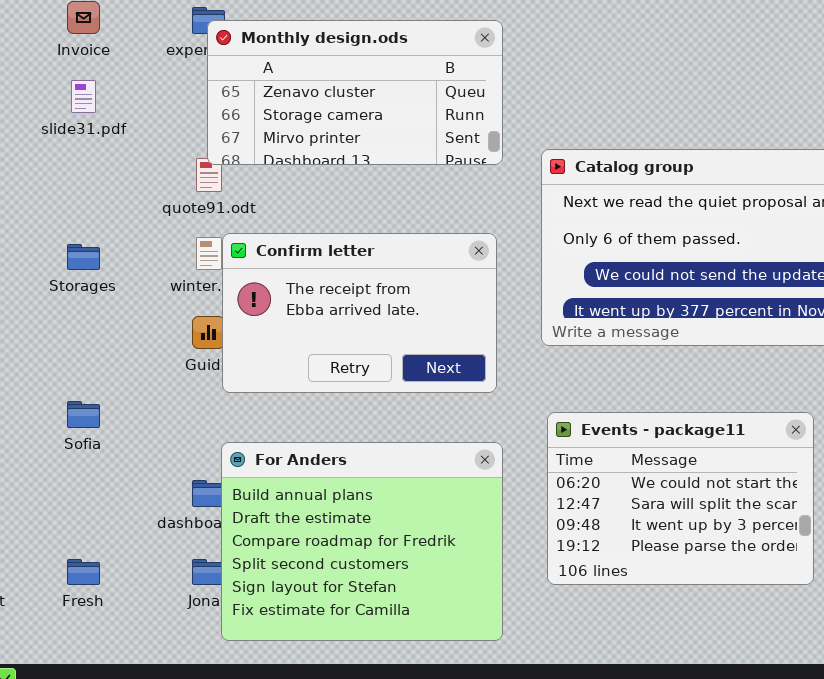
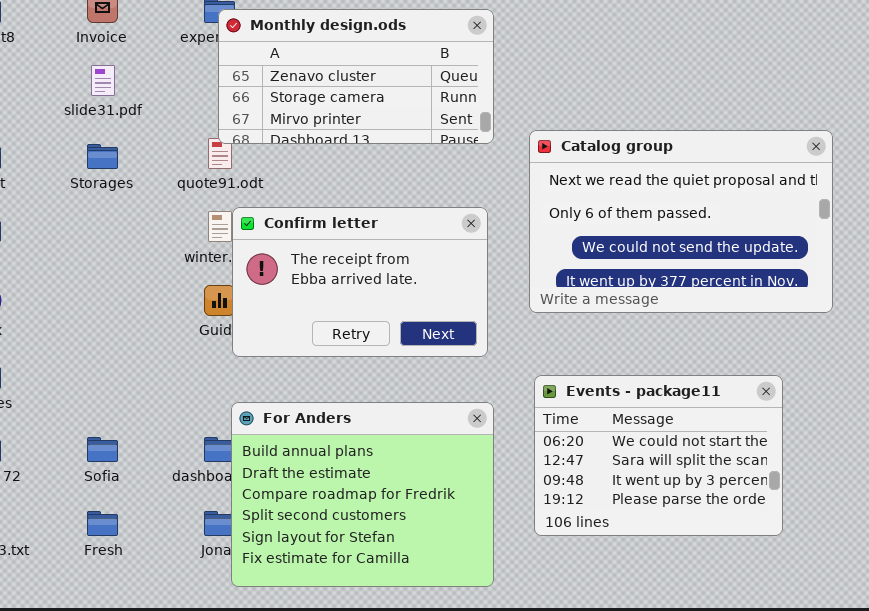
Storages: [67,244,100,270] -> [87,144,118,169], moved
Sofia: [67,401,100,428] -> [87,437,118,462], moved

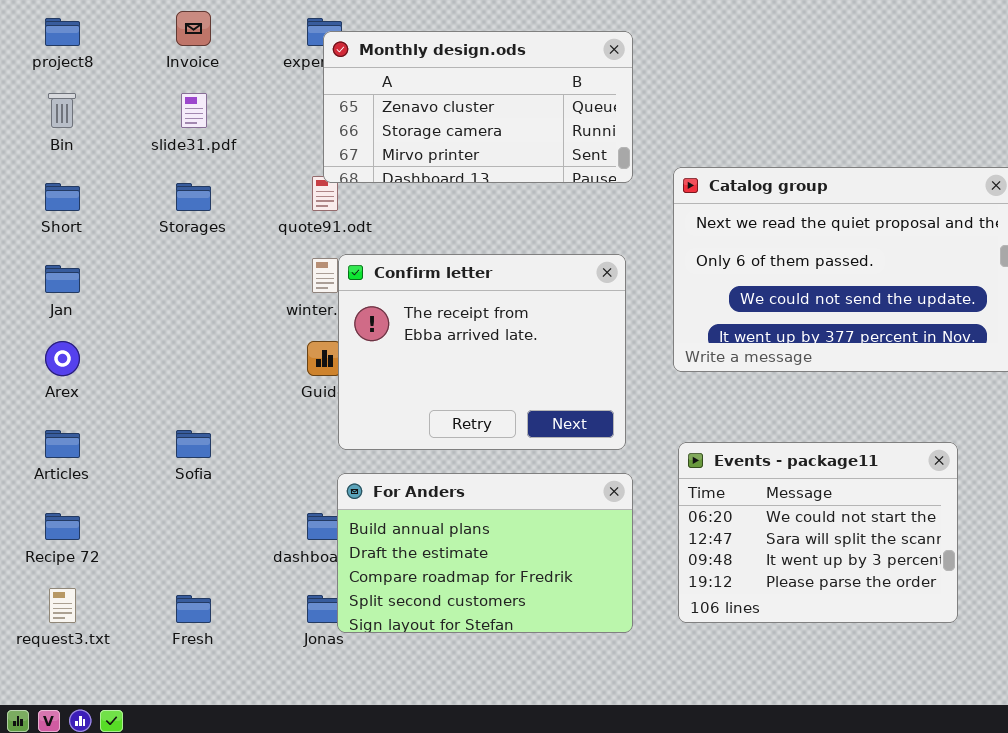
Confirm letter: [232,207,488,357] -> [338,254,626,450], resized
For Anders: [231,402,494,587] -> [337,473,633,633], resized
Sofia: [87,437,118,462] -> [176,430,211,458], moved

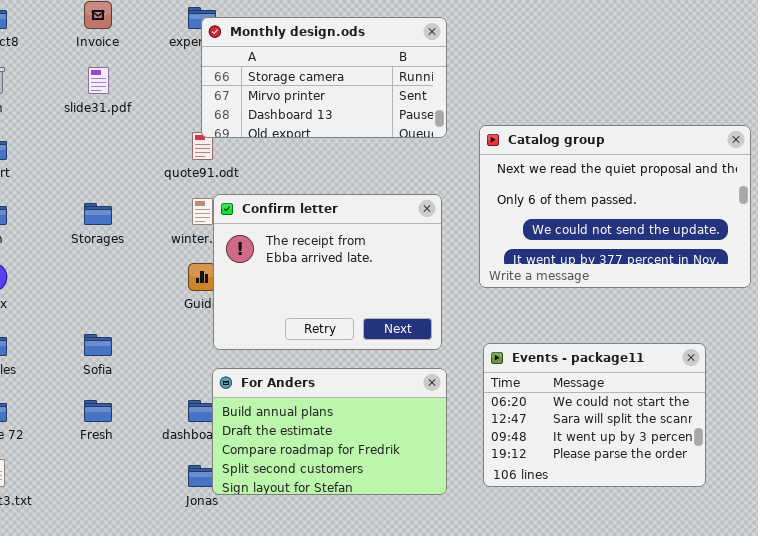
Monthly design.ods: [323,31,633,183] -> [201,17,447,138], scrolled down 1 row
Storages: [176,183,211,211] -> [84,203,112,225], moved
Fresh: [176,595,211,623] -> [84,400,112,422], moved

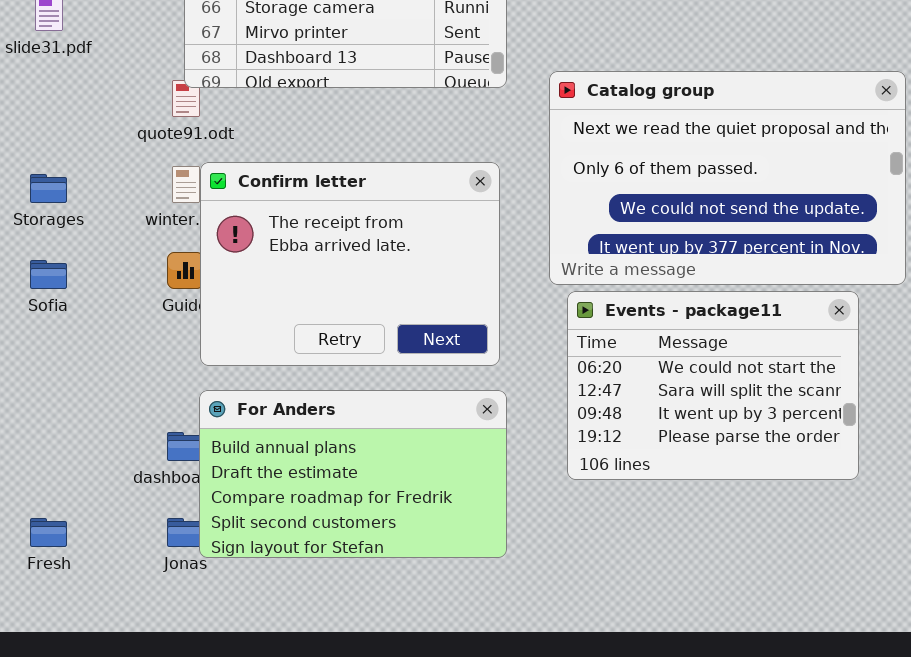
Sofia: [84,334,112,356] -> [30,260,67,289], moved
Events - package11: [483,343,706,487] -> [567,291,859,480], moved
Fresh: [84,400,112,422] -> [30,518,67,547], moved

